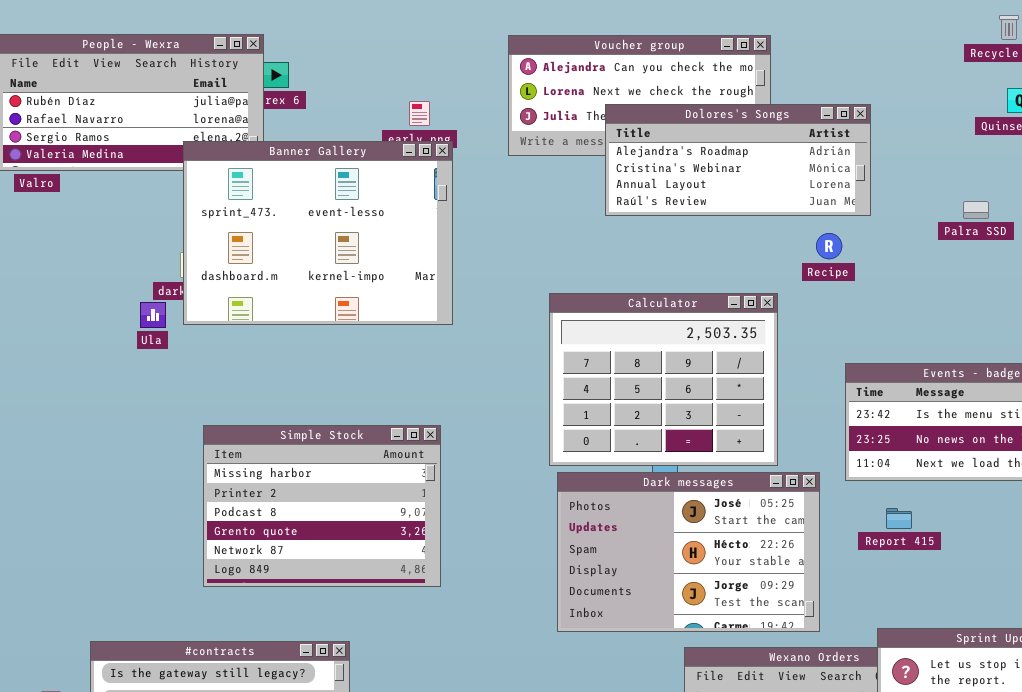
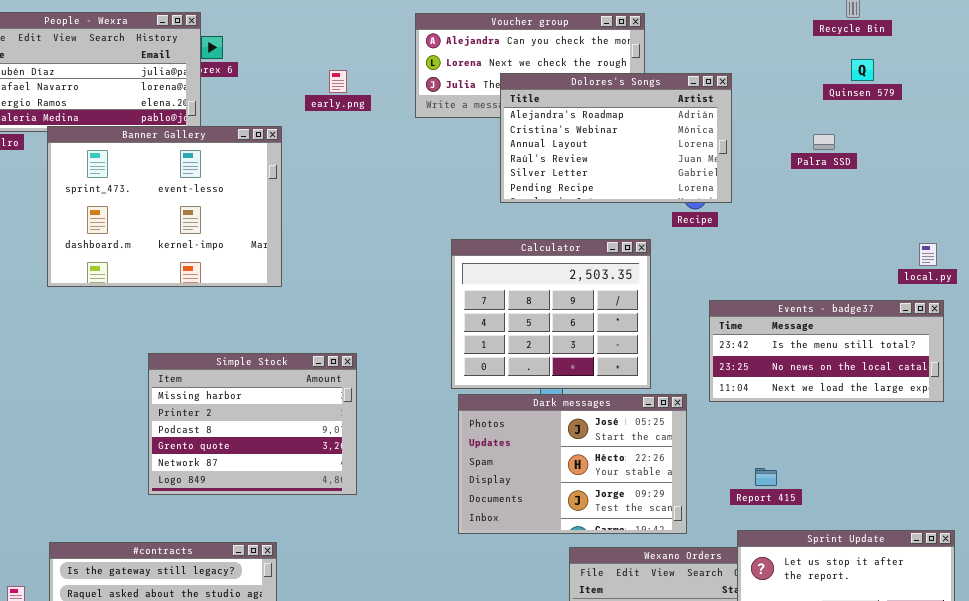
Dolores's Songs: [605,104,871,216] -> [500,73,732,203], resized
Banner Gallery: [183,141,453,325] -> [47,126,282,287], moved
Palra SSD: [963,201,989,219] -> [813,134,835,150], moved
Report 415: [886,508,912,529] -> [755,468,777,486], moved

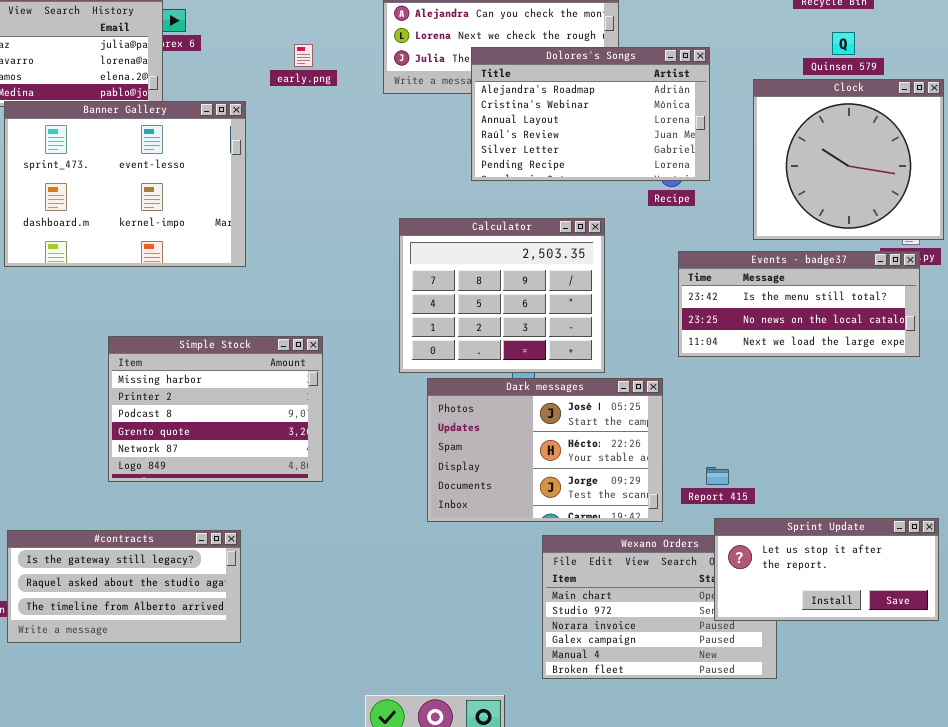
Clock: none -> [753,79,944,240], opened
Calculator: [451,239,651,389] -> [399,218,605,373], moved
Events - badge37: [709,300,944,402] -> [678,251,920,357], moved
Report 415: [755,468,777,486] -> [706,467,729,485], moved

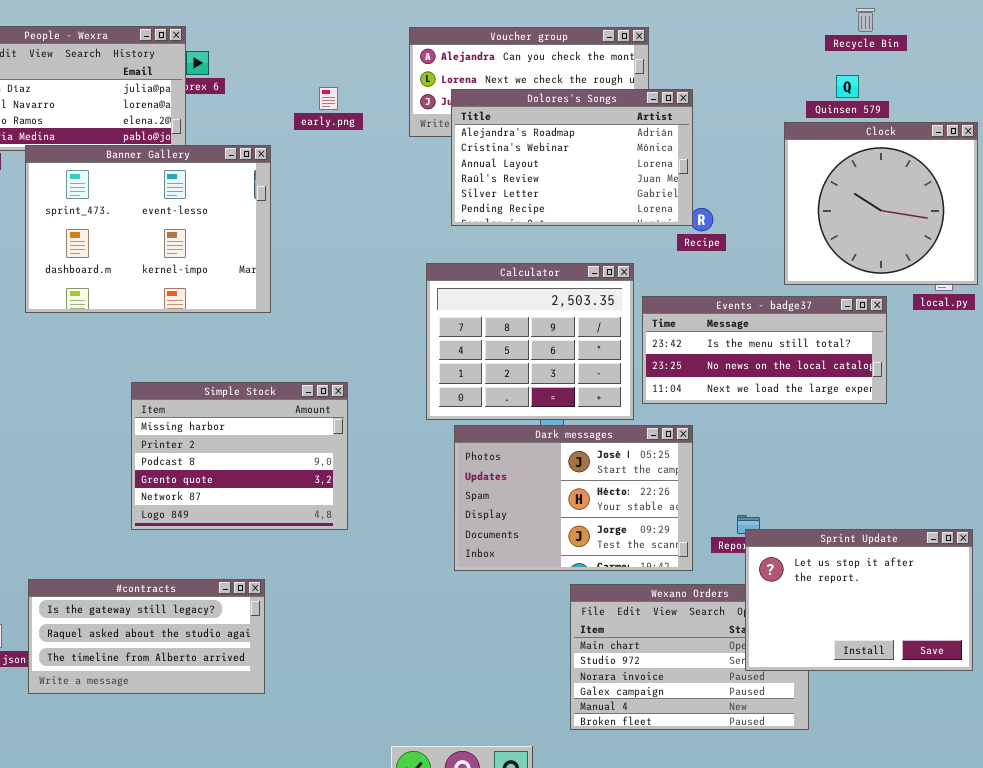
Quinsen 579: [832,32,855,55] -> [836,75,859,98], moved
Dolores's Songs: [471,47,710,181] -> [451,89,693,226], moved
Events - badge37: [678,251,920,357] -> [642,296,887,404], moved
Sprint Update: [714,518,939,621] -> [745,529,973,671], resized

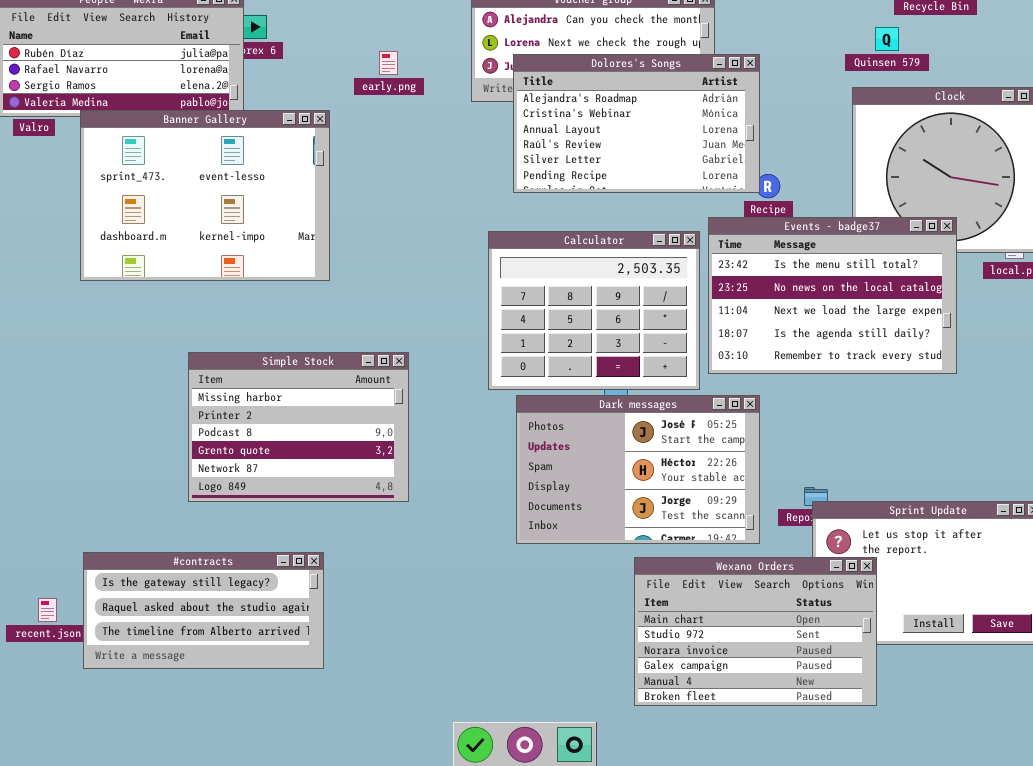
Quinsen 579: [836,75,859,98] -> [875,27,899,51], moved
Events - badge37: [642,296,887,404] -> [708,217,957,374], resized
Wexano Orders: [570,584,809,730] -> [634,557,877,706], raised

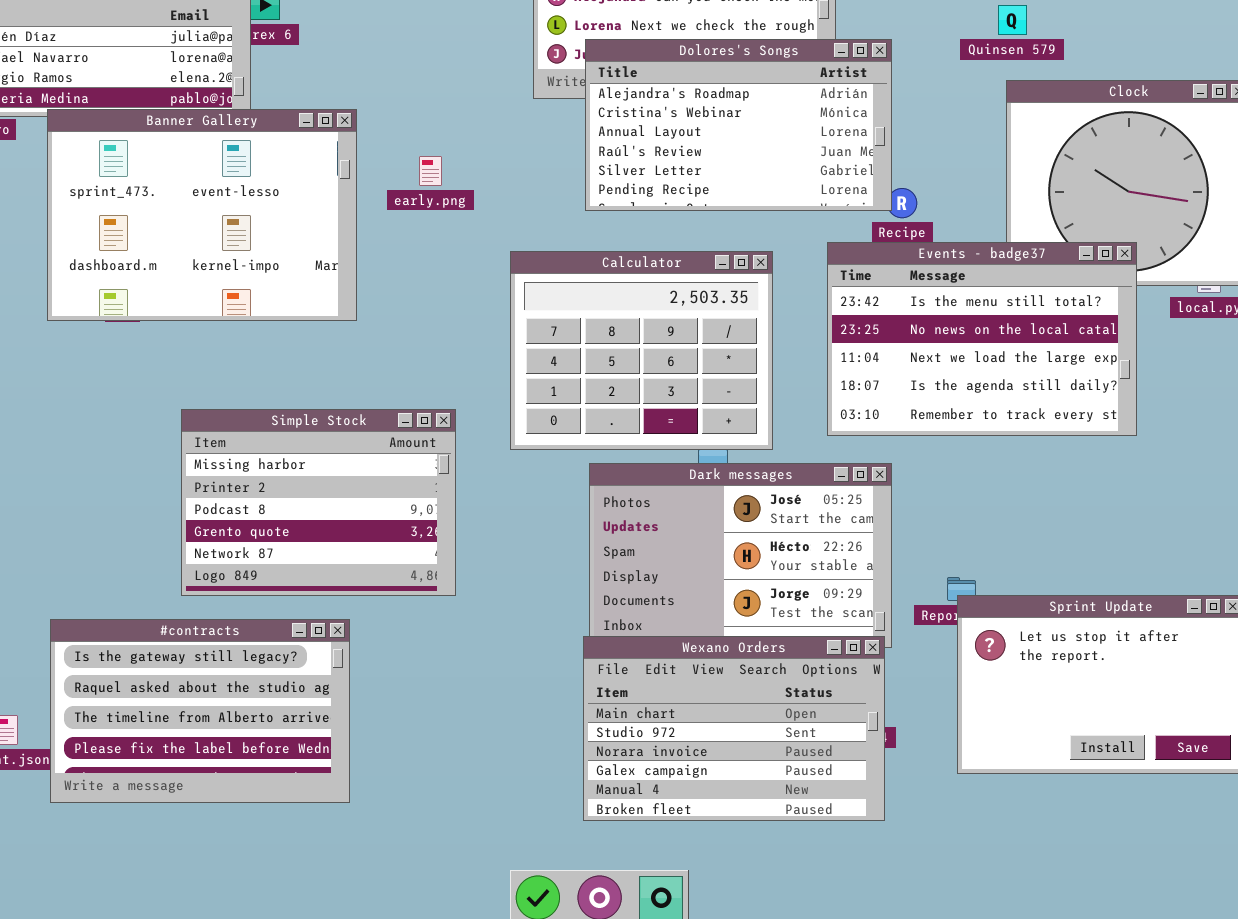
Quinsen 579: [875,27,899,51] -> [998,5,1027,35], moved
early.png: [379,51,398,75] -> [419,156,442,186], moved
Calculator: [488,231,700,390] -> [510,251,773,450], moved
#contracts: [83,552,324,669] -> [50,619,350,803], resized
Wexano Orders: [634,557,877,706] -> [583,636,885,821], moved

